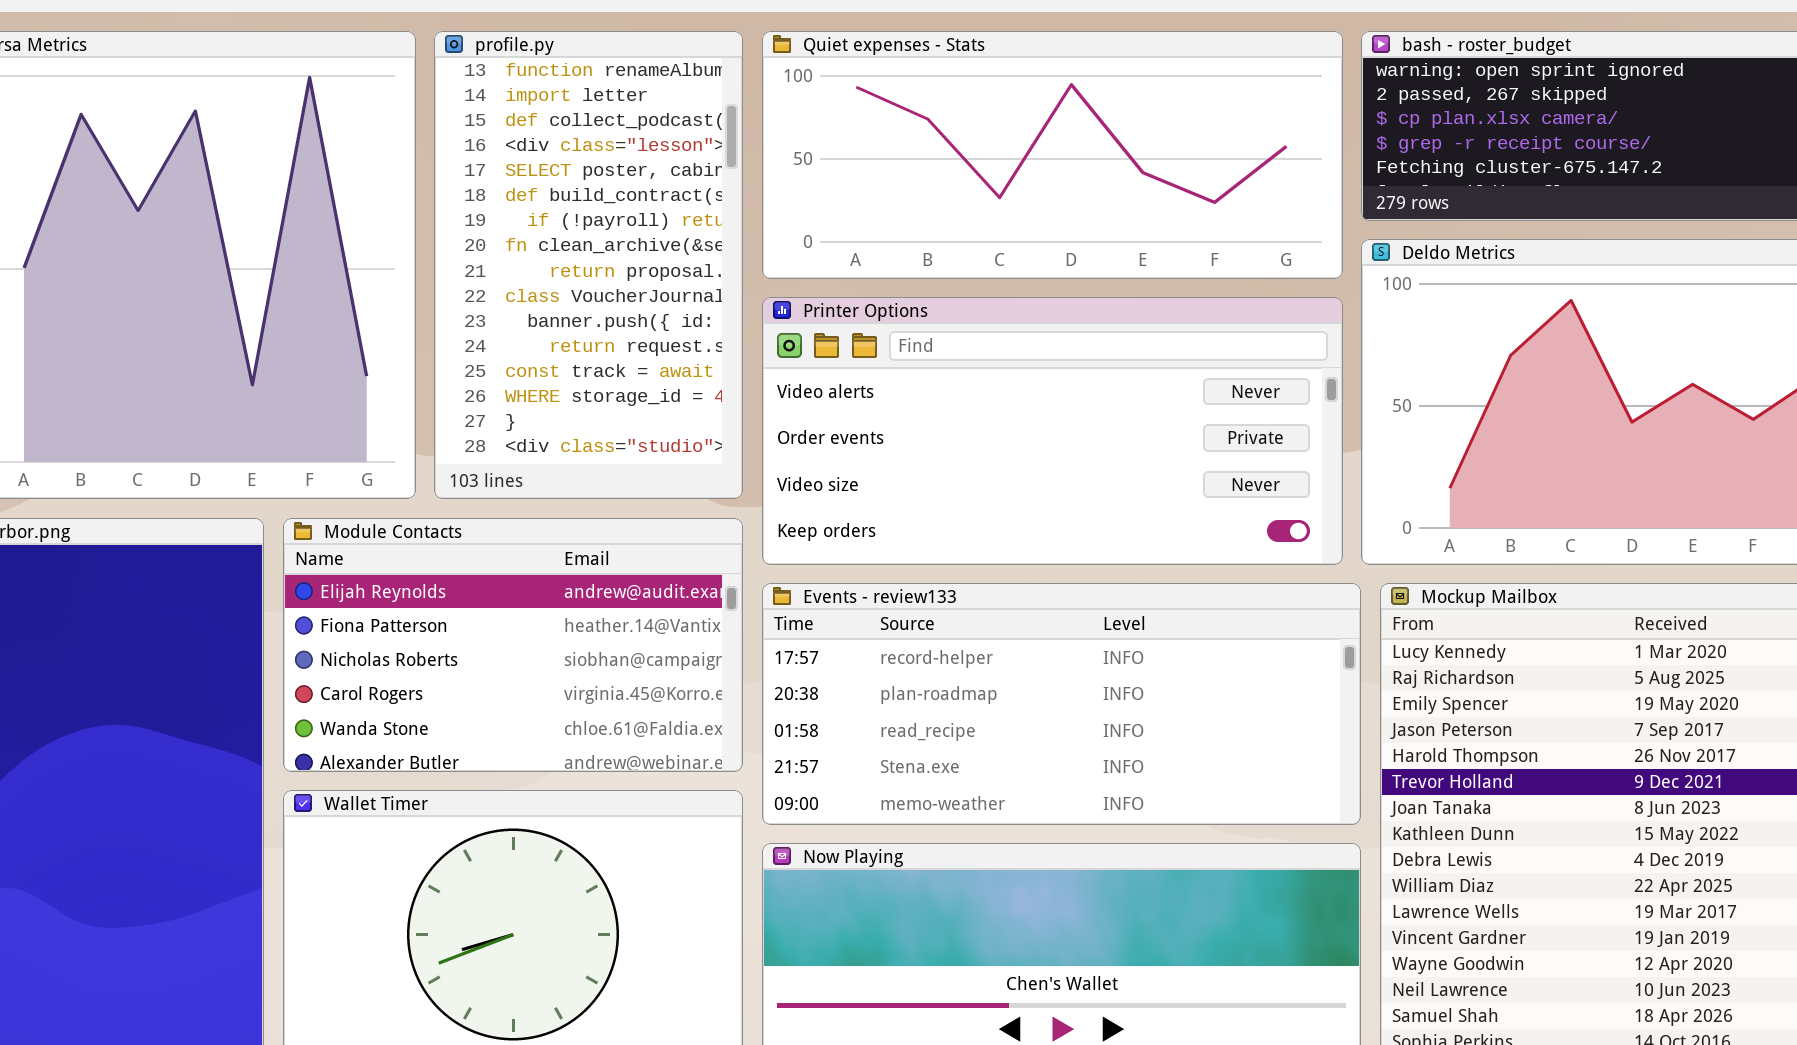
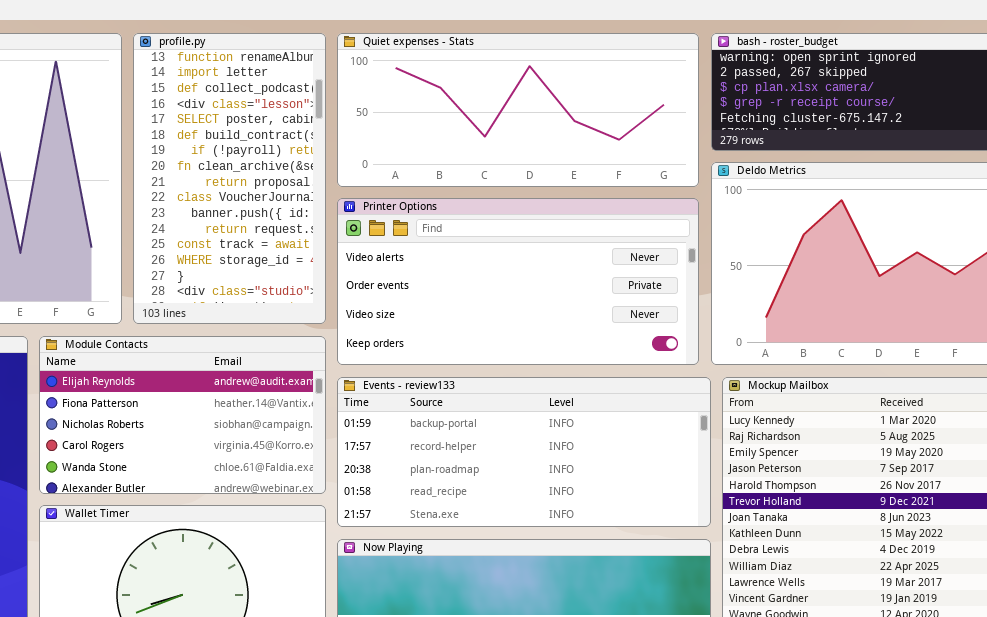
Events - review133: [762,583,1361,825] -> [337,377,711,527], scrolled up 1 row

